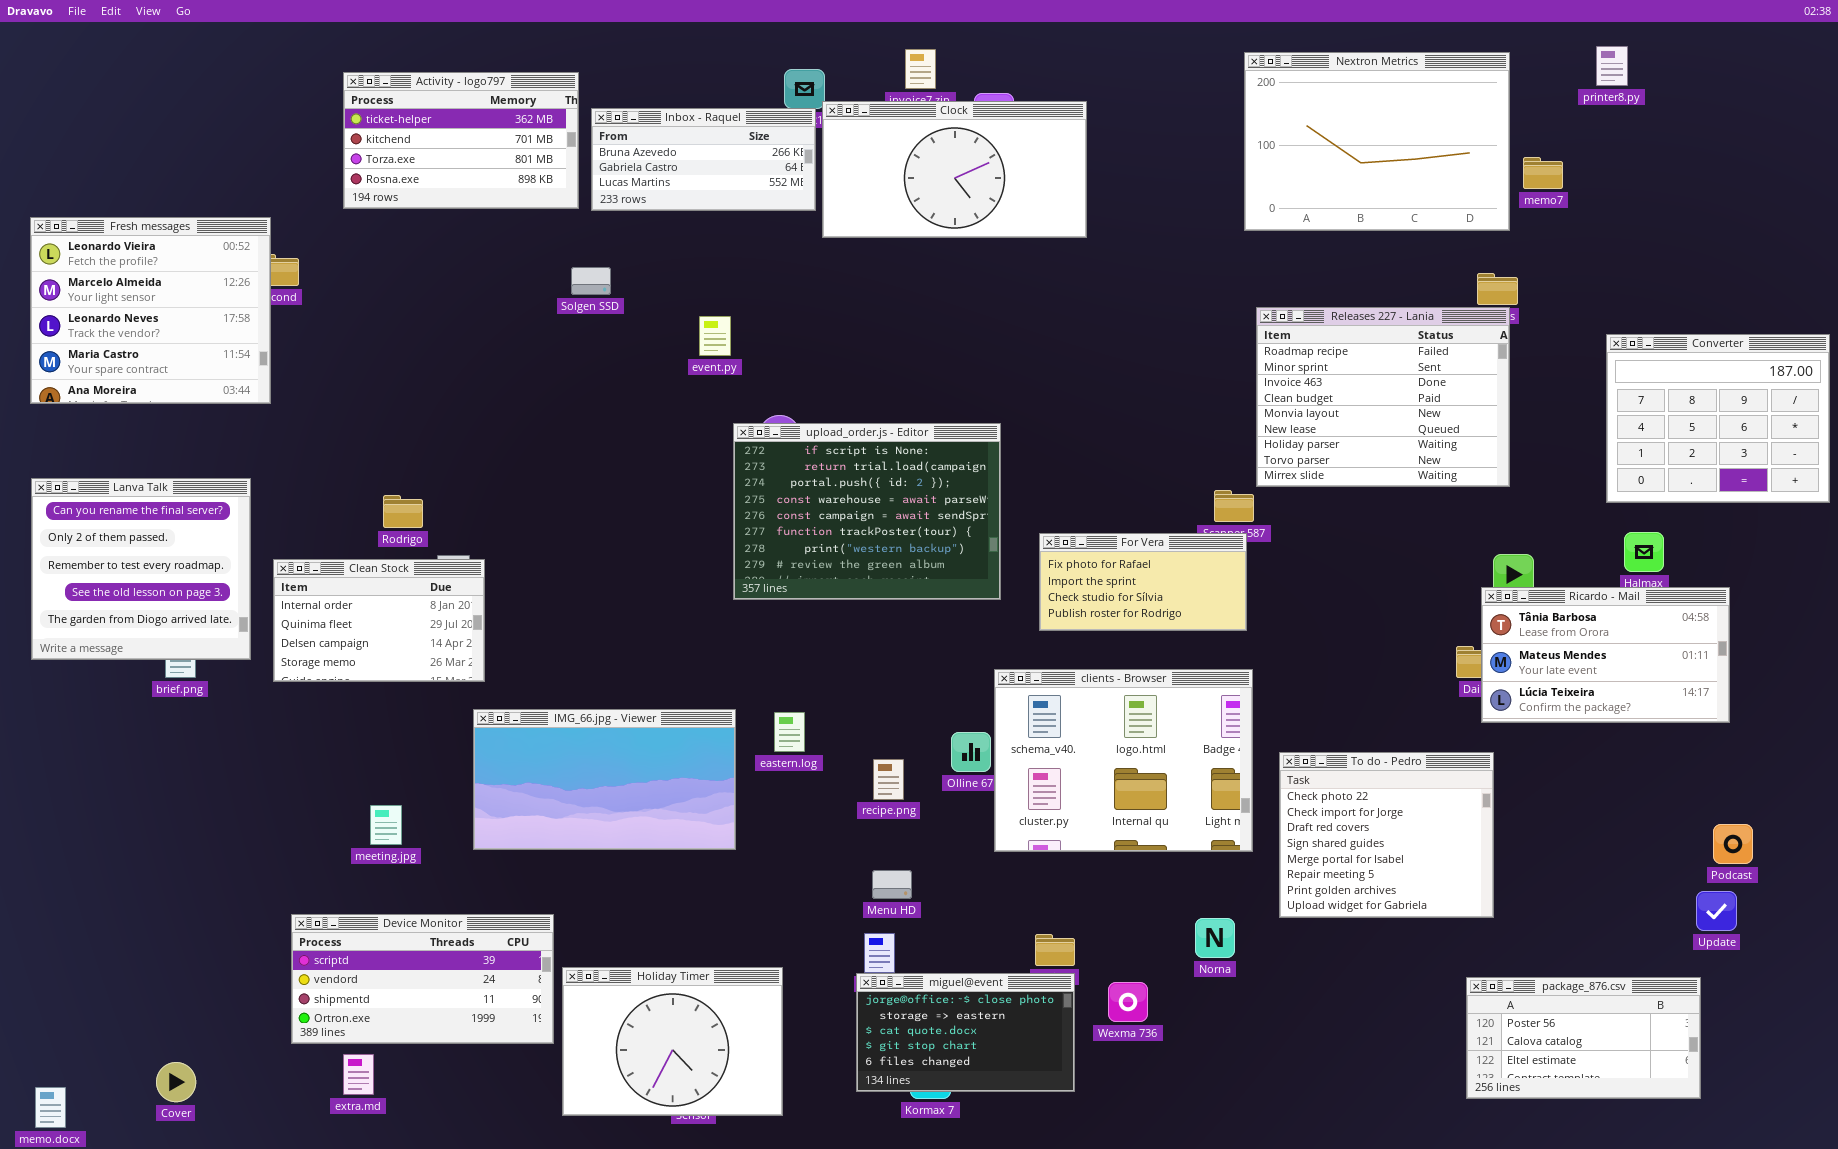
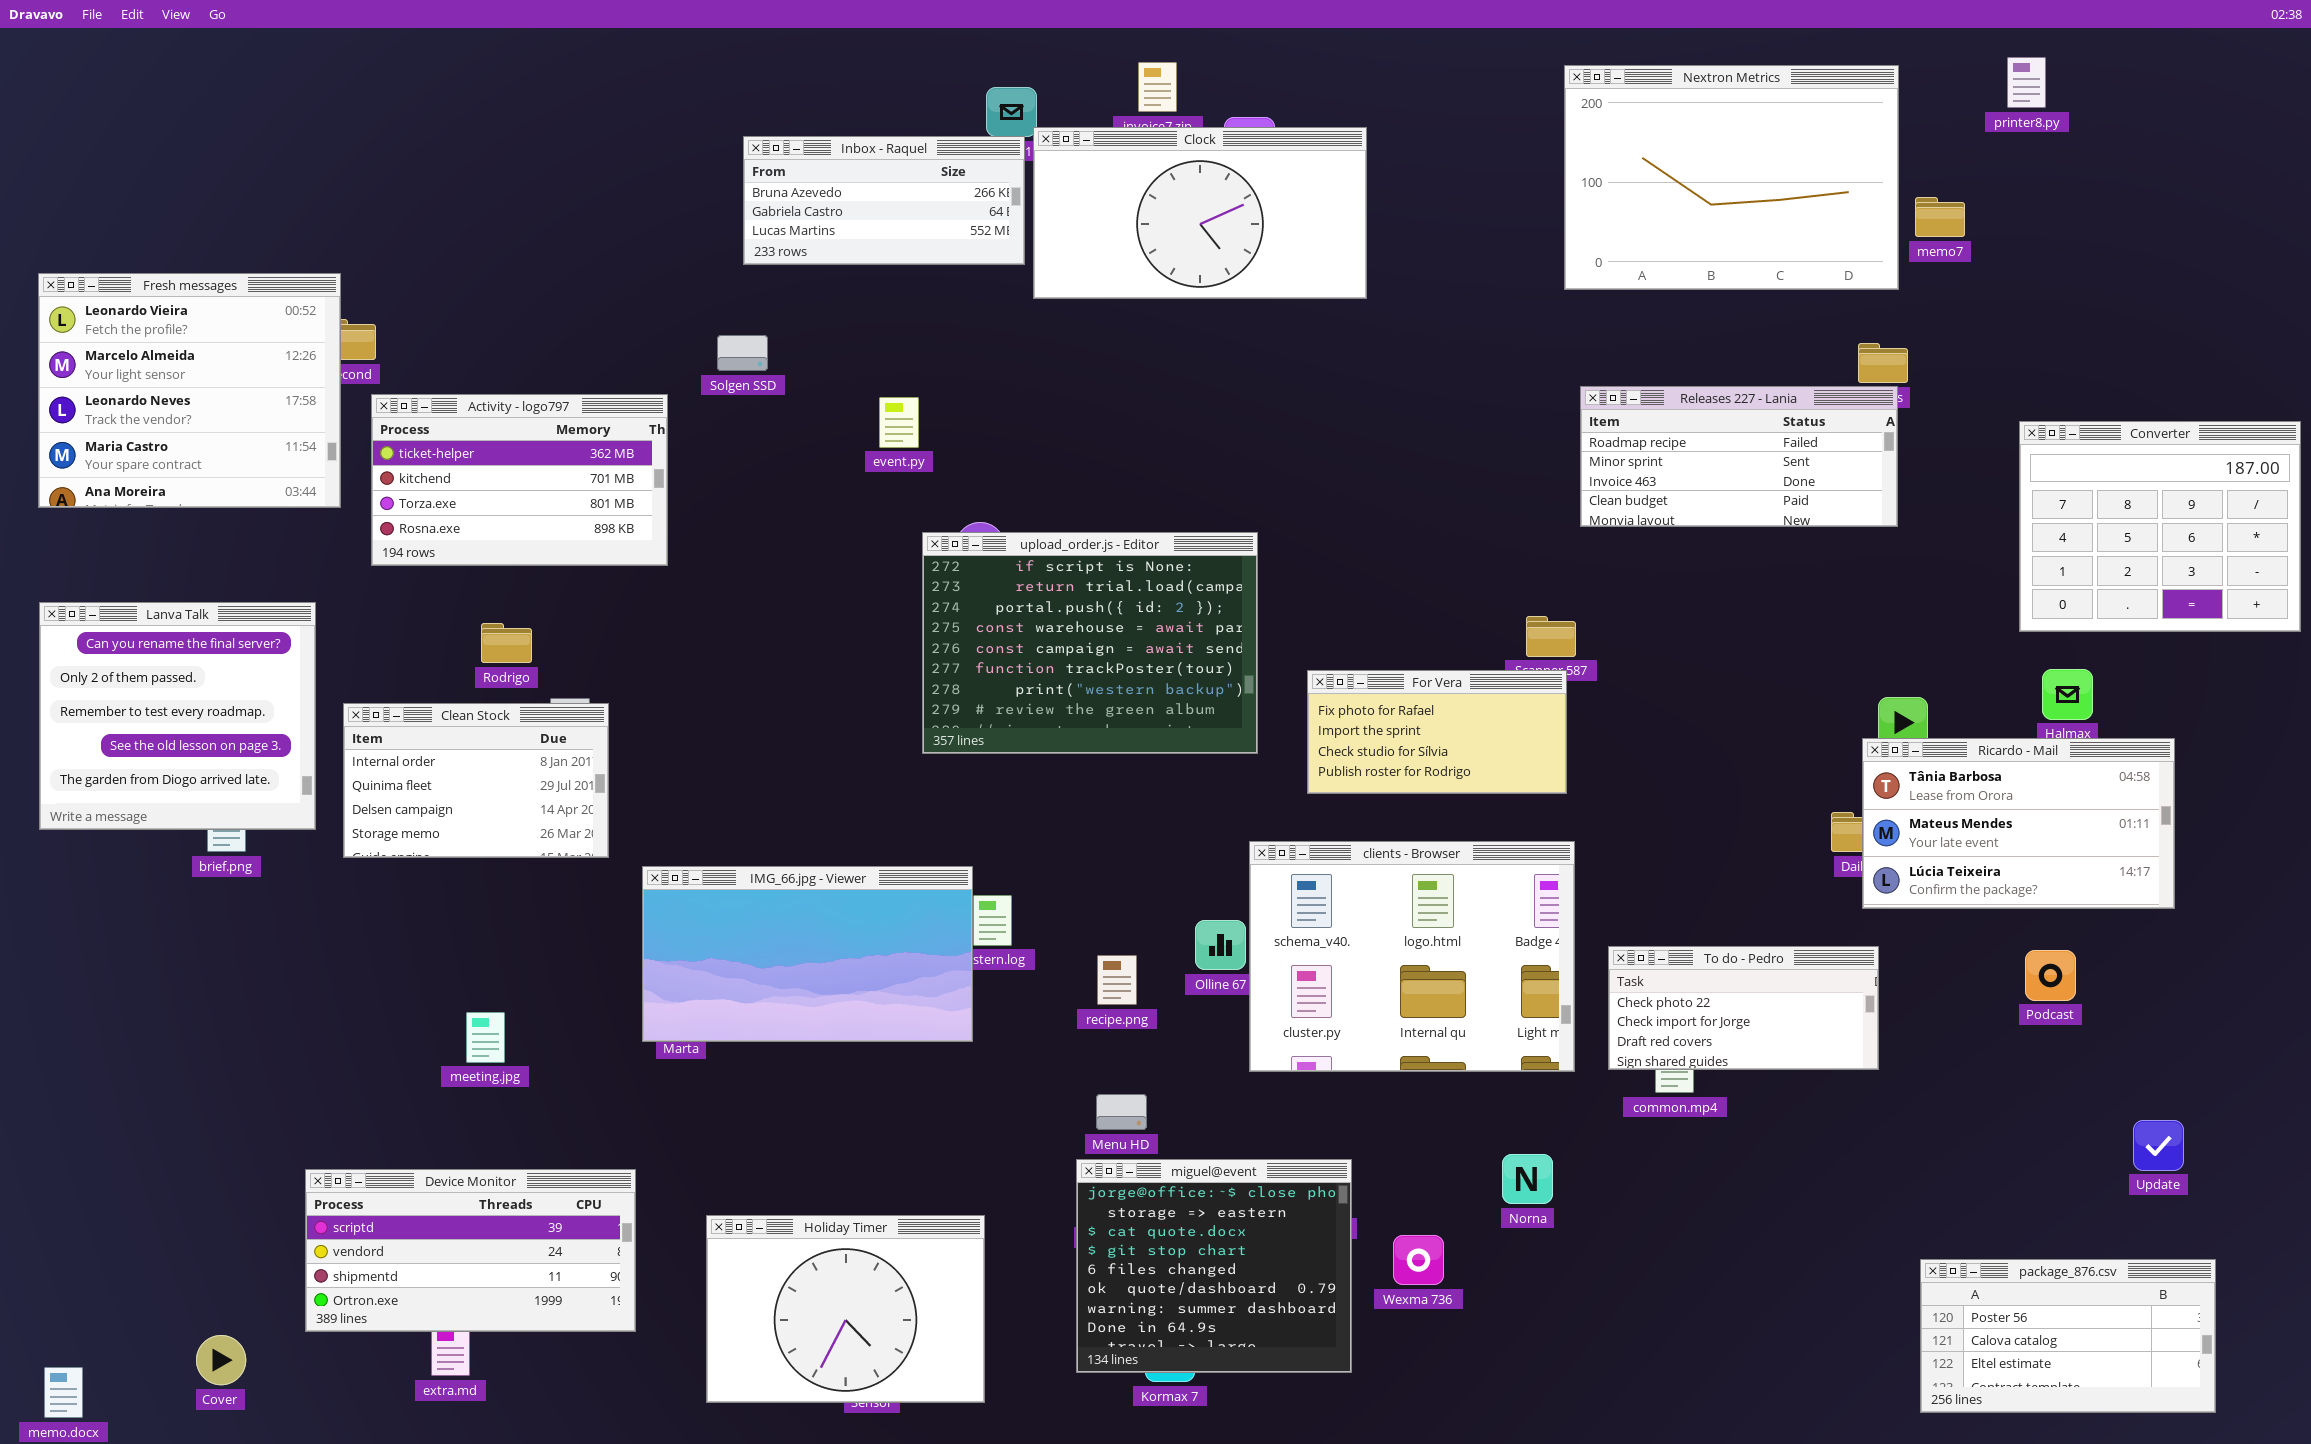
Activity - logo797: [343,72,579,209] -> [371,394,668,566], moved
Releases 227 - Lania: [1256,307,1510,487] -> [1580,386,1898,527], resized
IMG_66.jpg - Viewer: [473,709,736,850] -> [642,866,973,1042], moved
To do - Pedro: [1279,752,1494,918] -> [1608,946,1879,1070], resized
Podcast: [1713,824,1753,864] -> [2025,950,2076,1001], moved
Device Monitor: [291,914,554,1044] -> [305,1169,636,1332], moved
miguel@event: [856,973,1075,1092] -> [1076,1159,1352,1373], resized
package_876.csv: [1466,977,1701,1099] -> [1920,1259,2216,1413], moved

